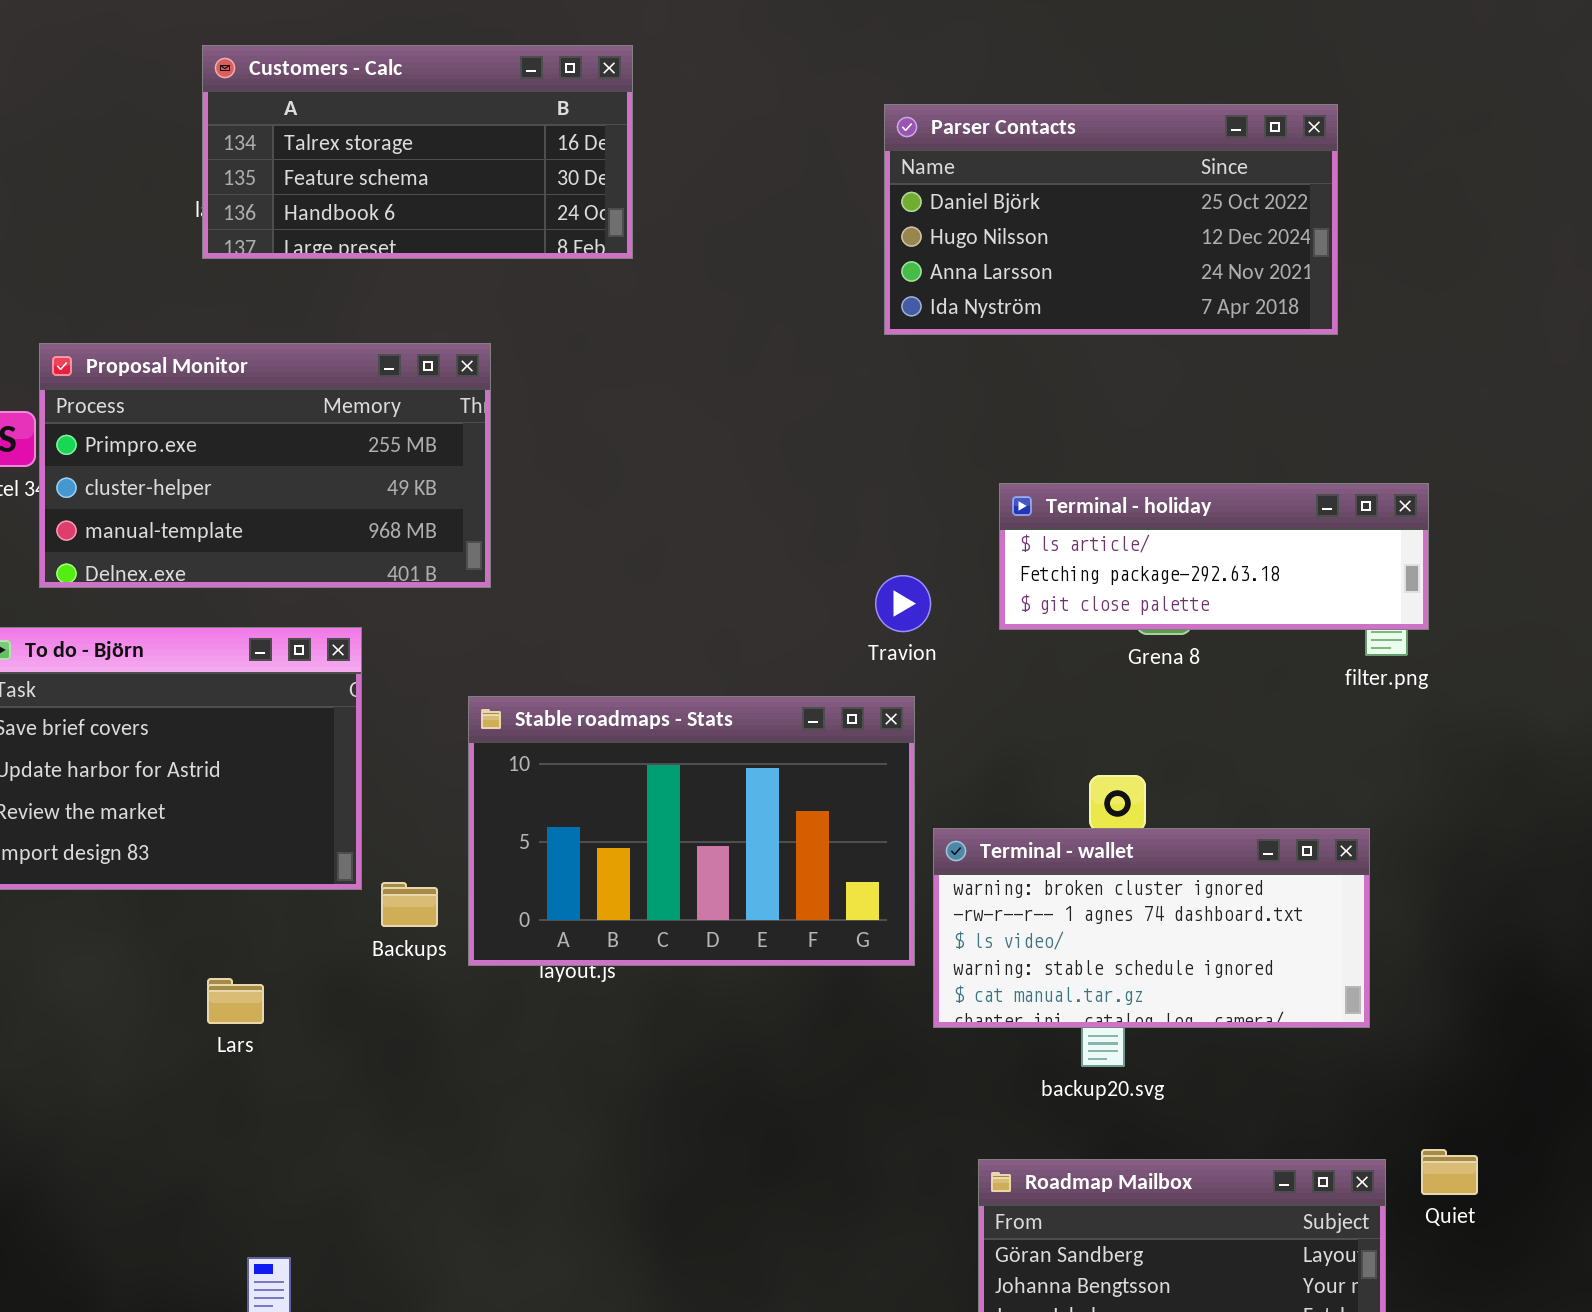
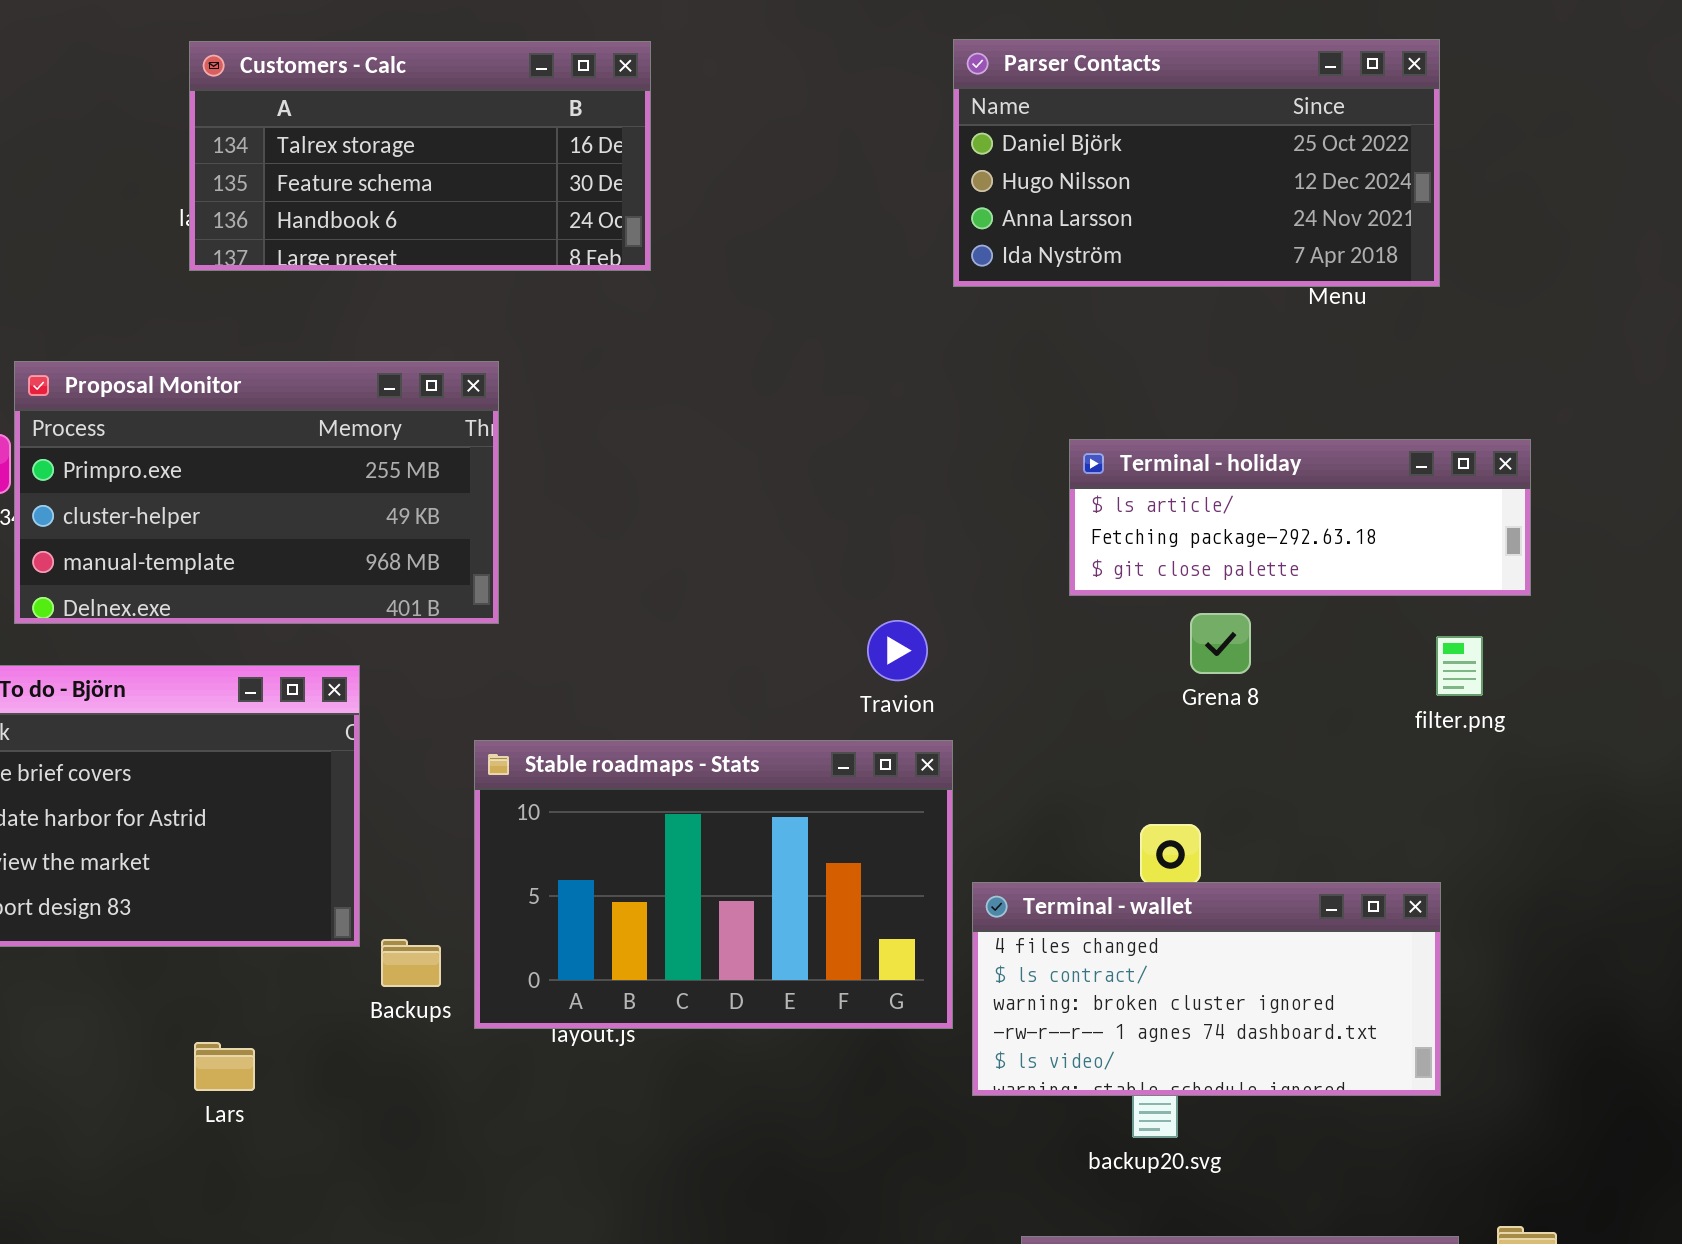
Parser Contacts: [884,104,1338,335] -> [953,39,1440,287], moved
Terminal - holiday: [999,483,1429,630] -> [1069,439,1531,596], moved
Travion: [875,575,931,632] -> [867,620,928,681], moved
Terminal - wallet: [933,828,1370,1028] -> [972,882,1441,1096], scrolled up 2 rows

